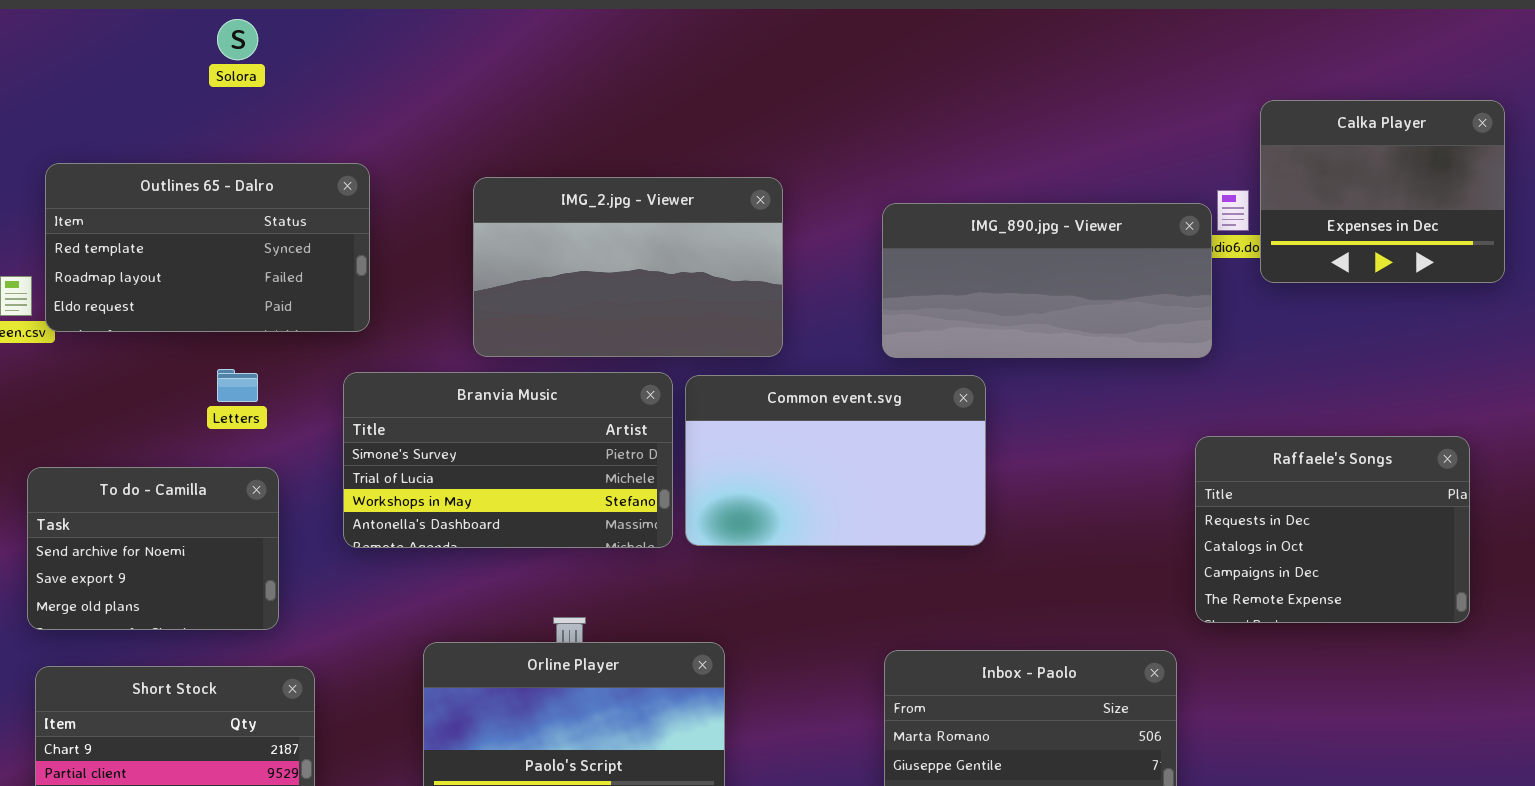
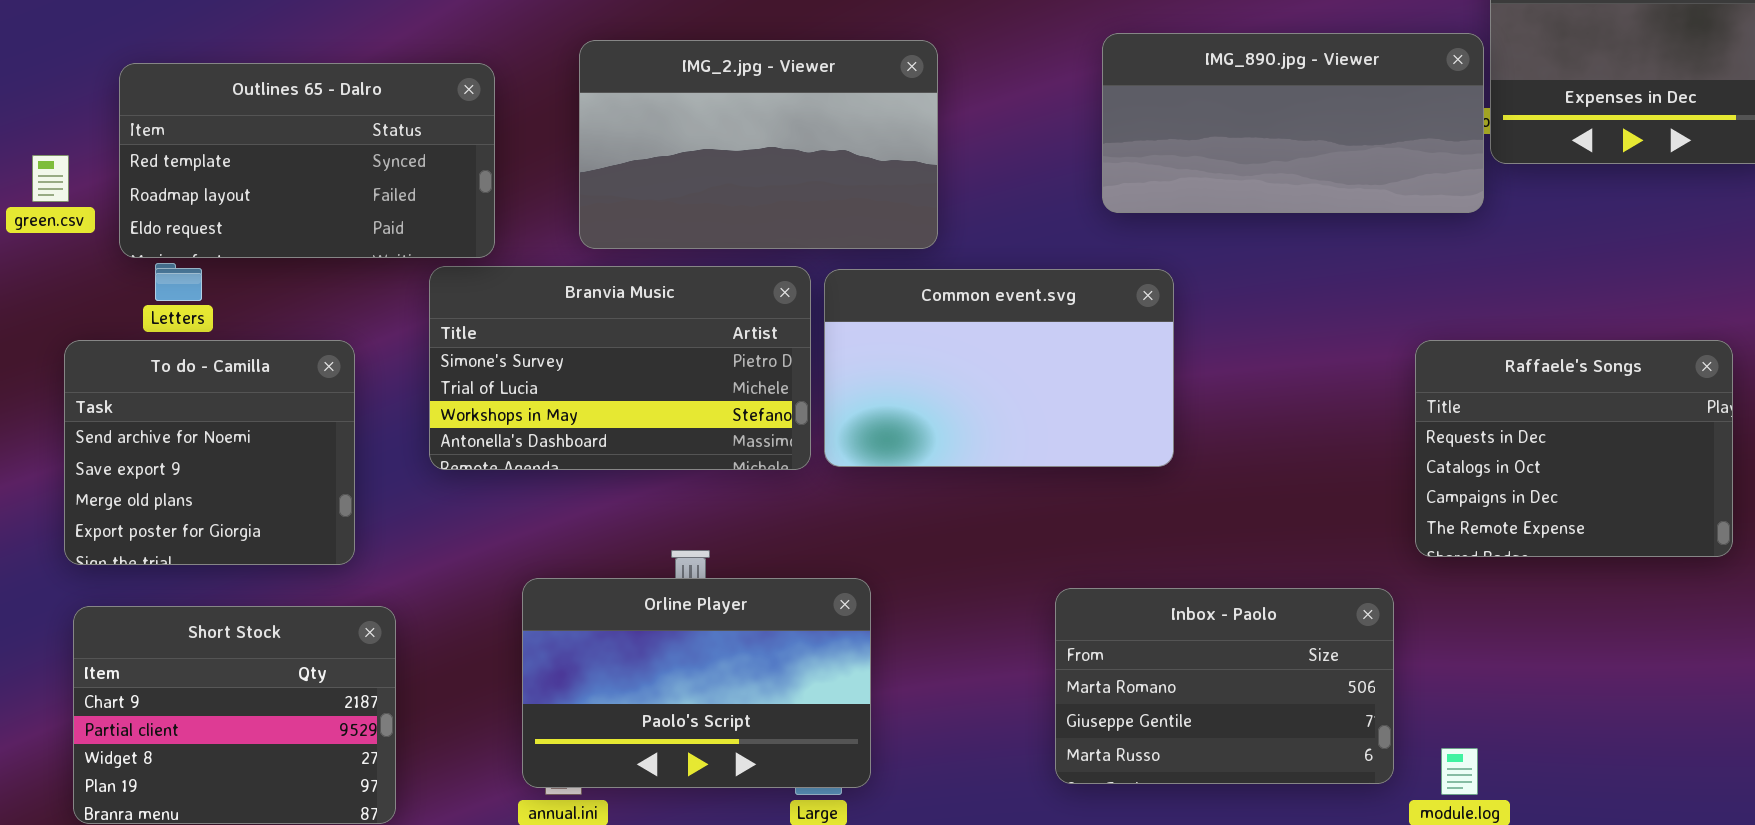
Outlines 65 - Dalro: [45,163,370,332] -> [119,63,495,258], moved
IMG_890.jpg - Viewer: [882,203,1212,358] -> [1102,33,1484,213], moved
Letters: [217,369,258,402] -> [155,263,202,301], moved
To do - Camilla: [27,467,279,630] -> [64,340,355,565], resized

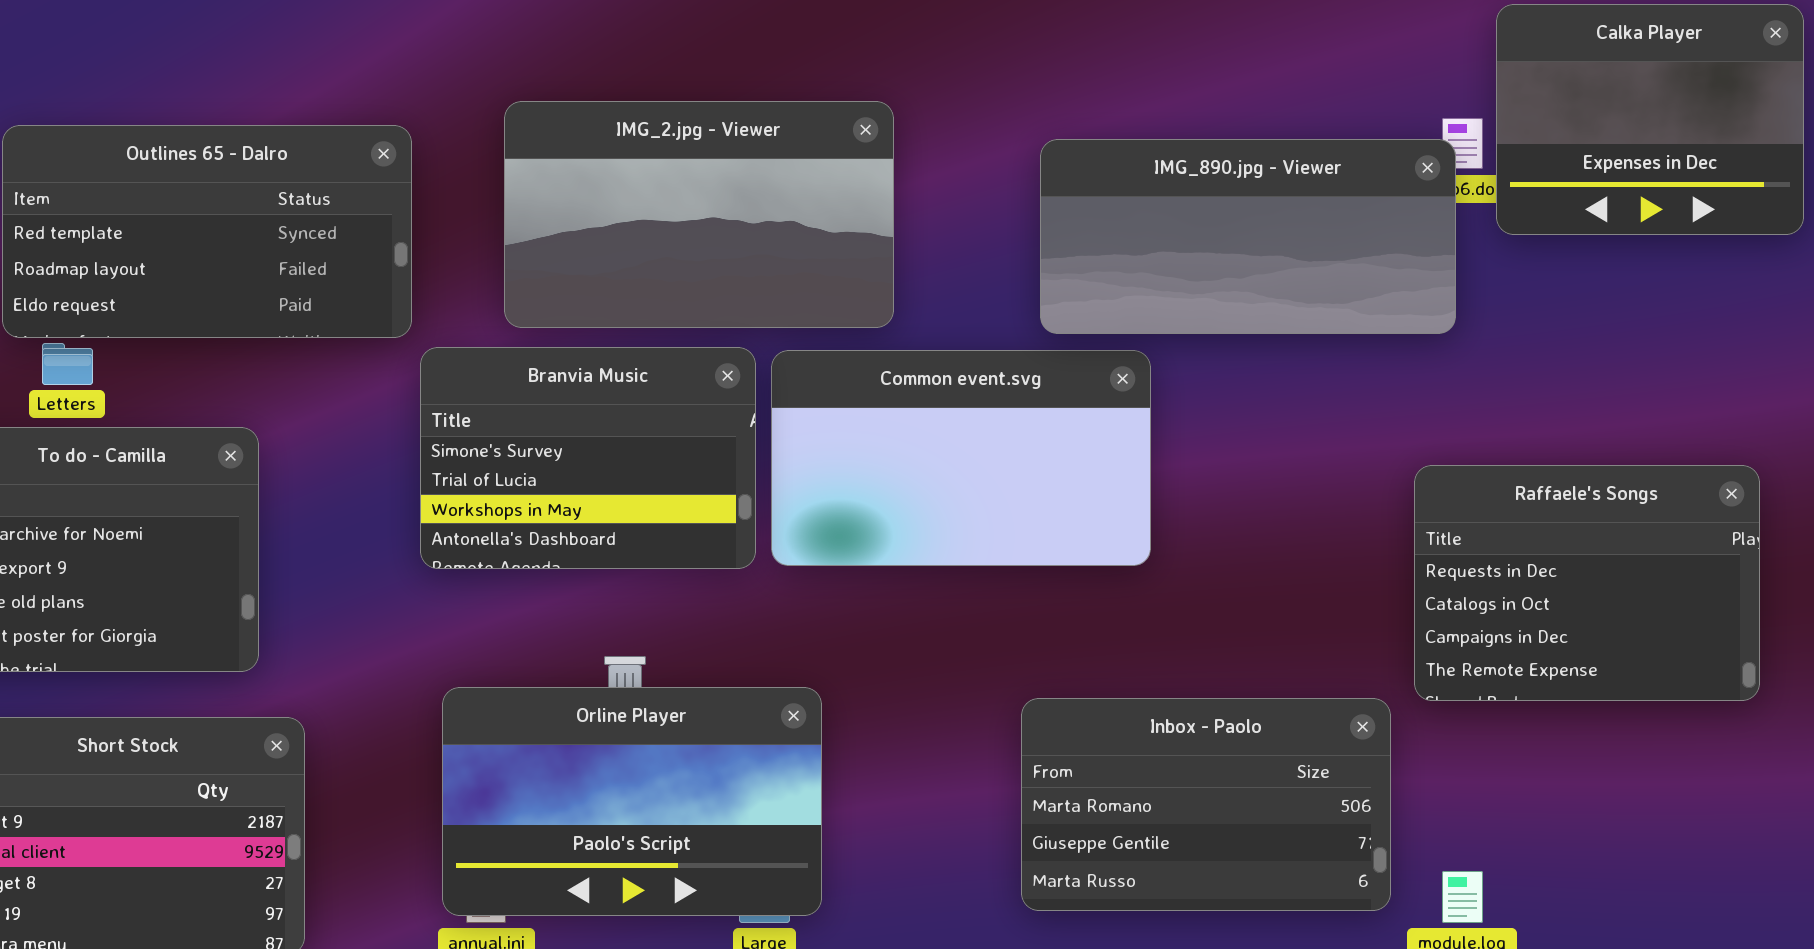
IMG_890.jpg - Viewer: [1102,33,1484,213] -> [1040,139,1456,334], moved
Branvia Music: [429,266,811,470] -> [420,347,756,569], resized
Raffaele's Songs: [1415,340,1733,557] -> [1414,465,1760,701], moved

